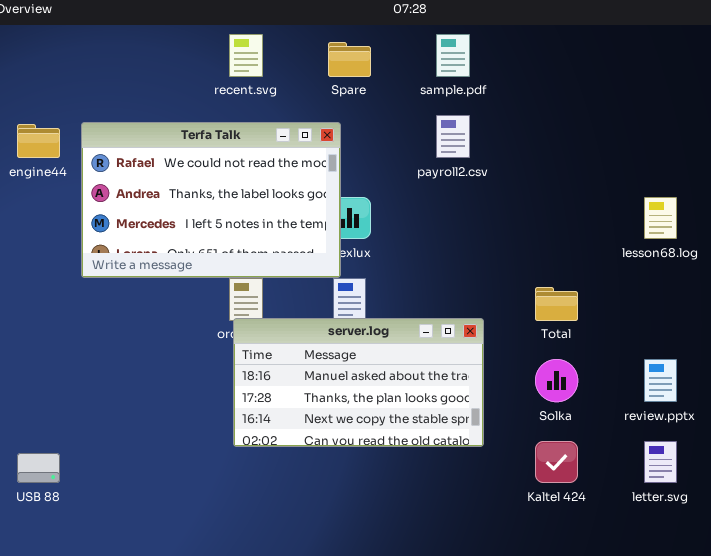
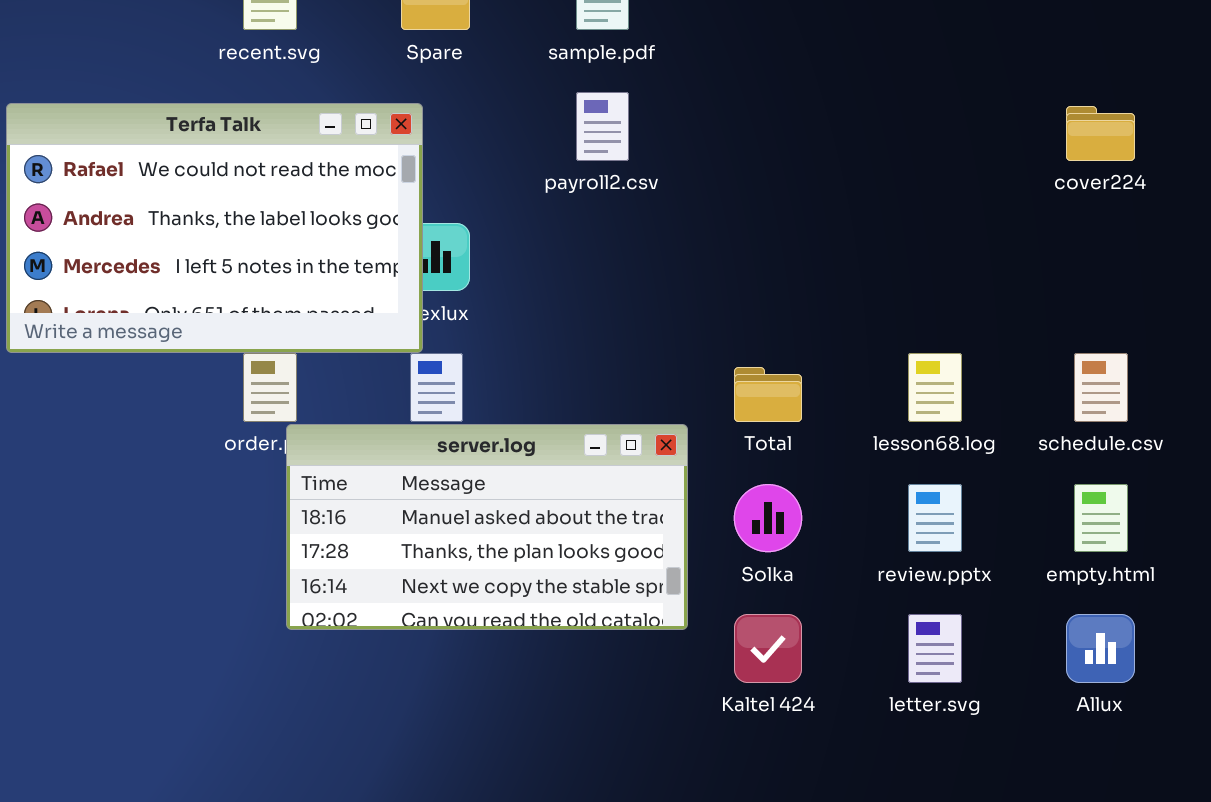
lesson68.log: [644,197,677,239] -> [908,353,962,422], moved
server.log: [233,318,484,447] -> [286,424,688,630], moved

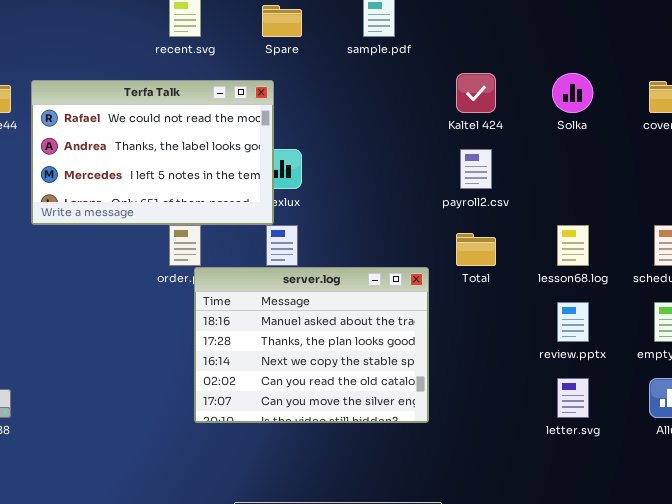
payroll2.csv: [576,92,629,161] -> [460,149,492,189], moved
server.log: [286,424,688,630] -> [194,267,429,423], resized
Solka: [734,484,802,552] -> [552,73,593,113], moved
Kaltel 424: [734,614,802,683] -> [456,73,496,113], moved

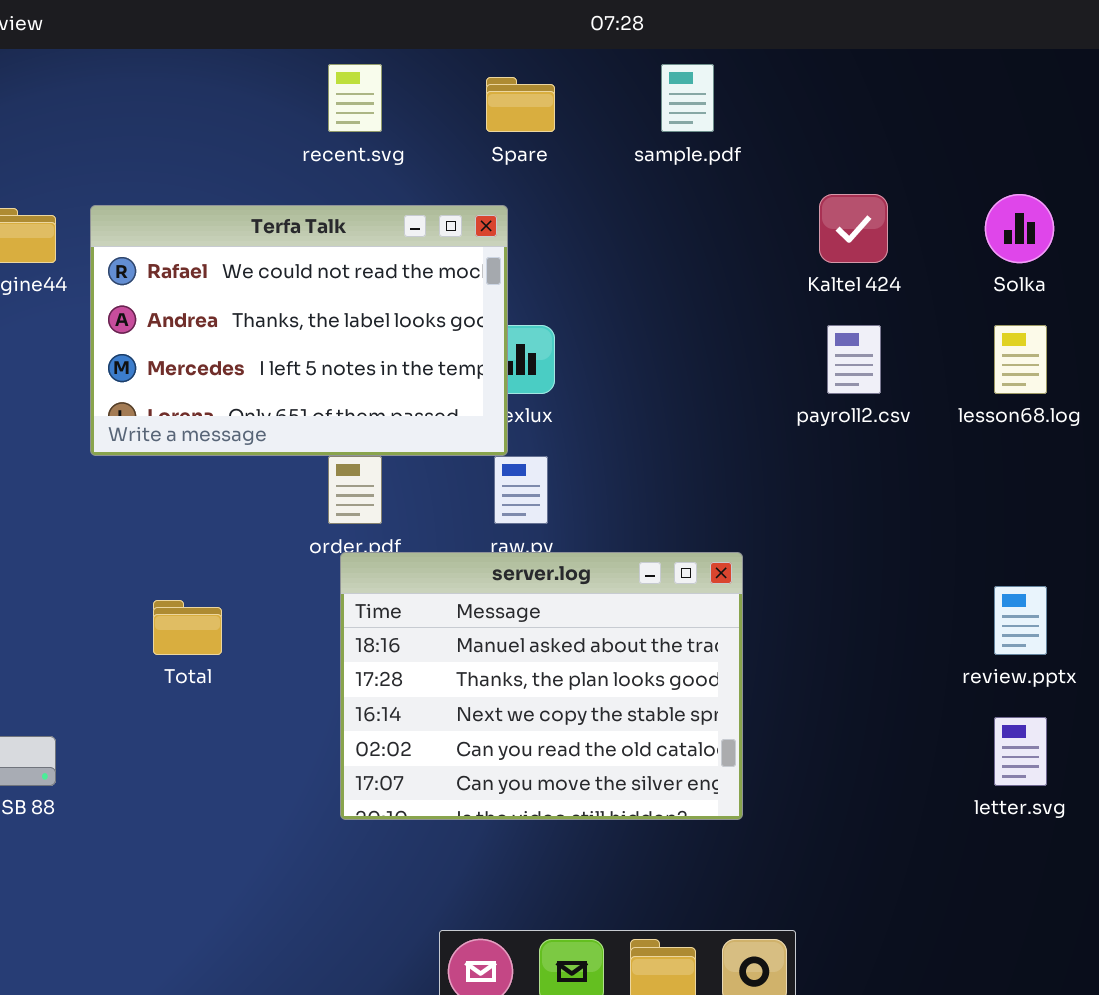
lesson68.log: [557,225,589,266] -> [994,325,1047,394], moved
Total: [456,233,496,266] -> [153,600,222,655], moved
server.log: [194,267,429,423] -> [340,552,743,820], moved

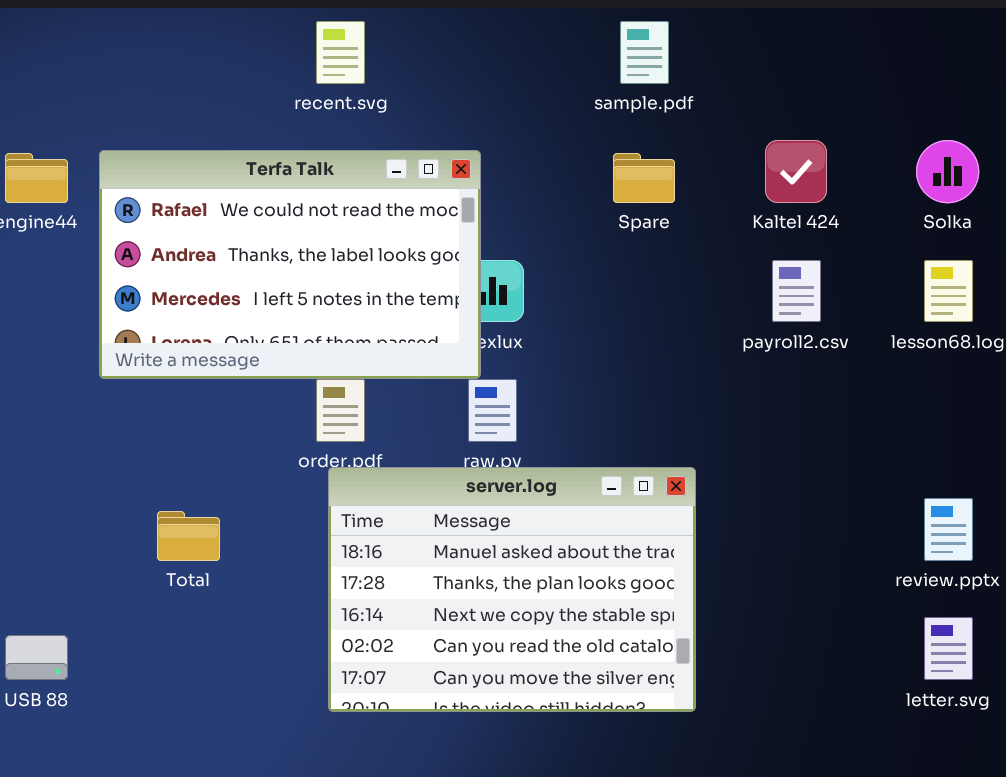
Spare: [486,77,555,132] -> [613,153,675,203], moved

